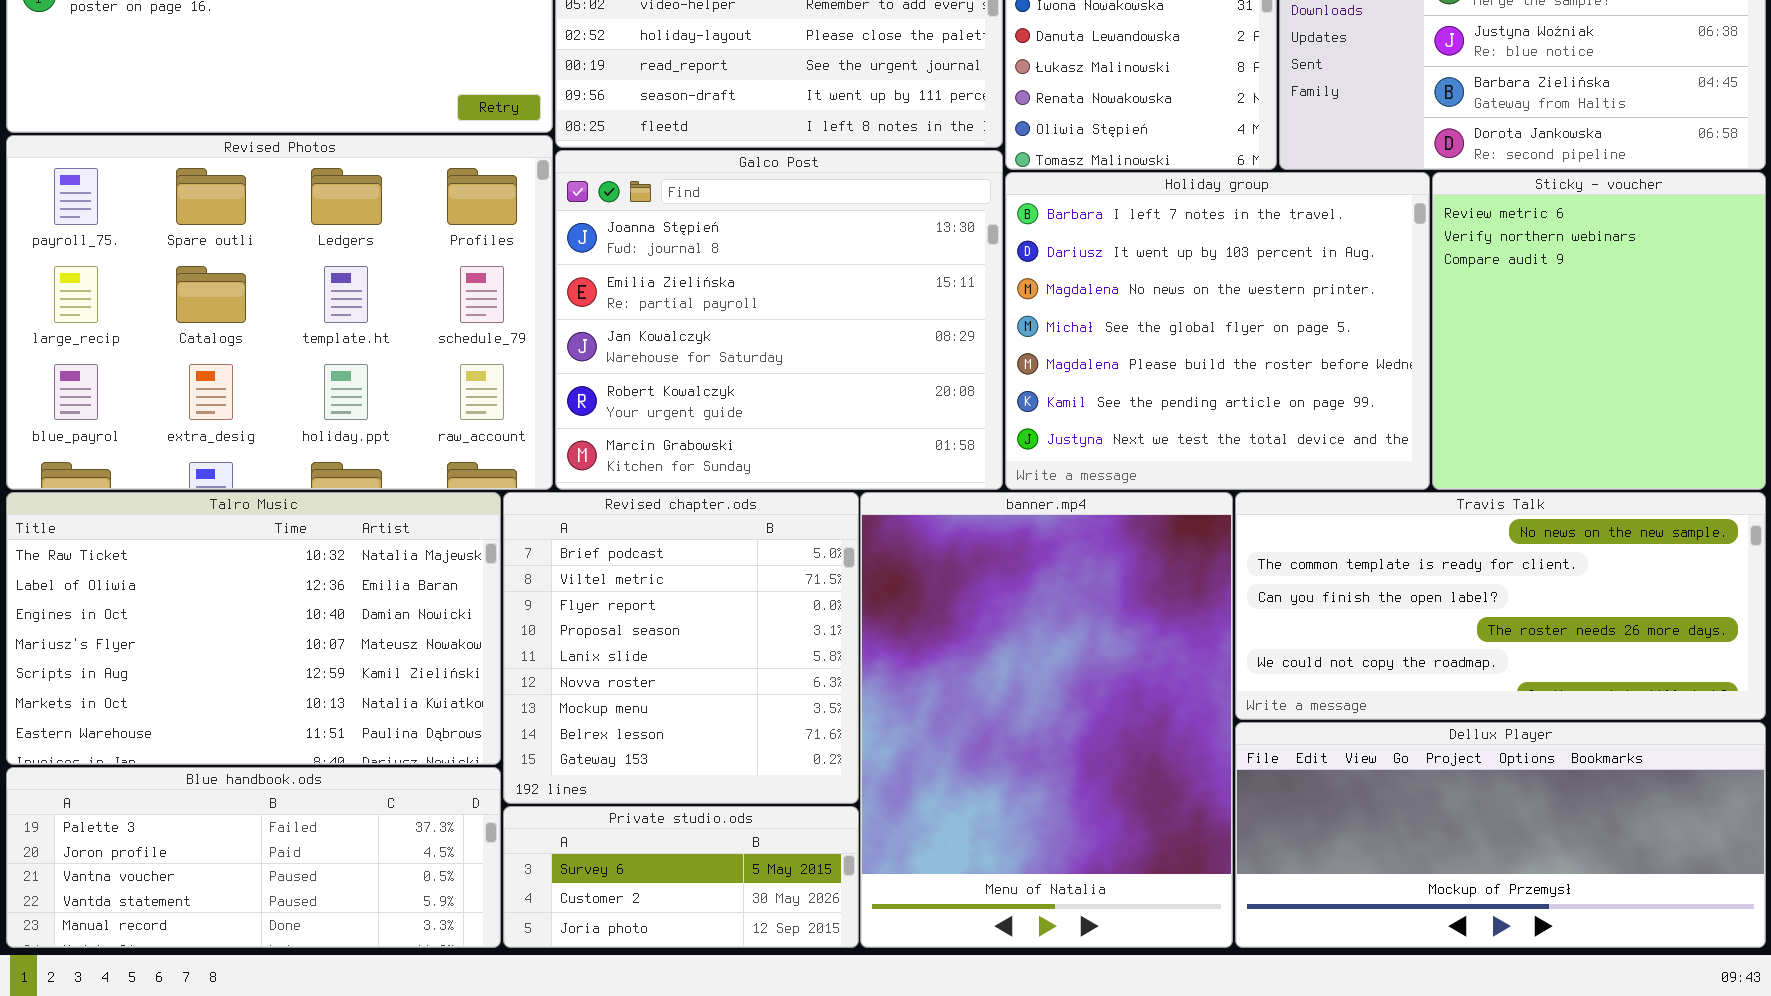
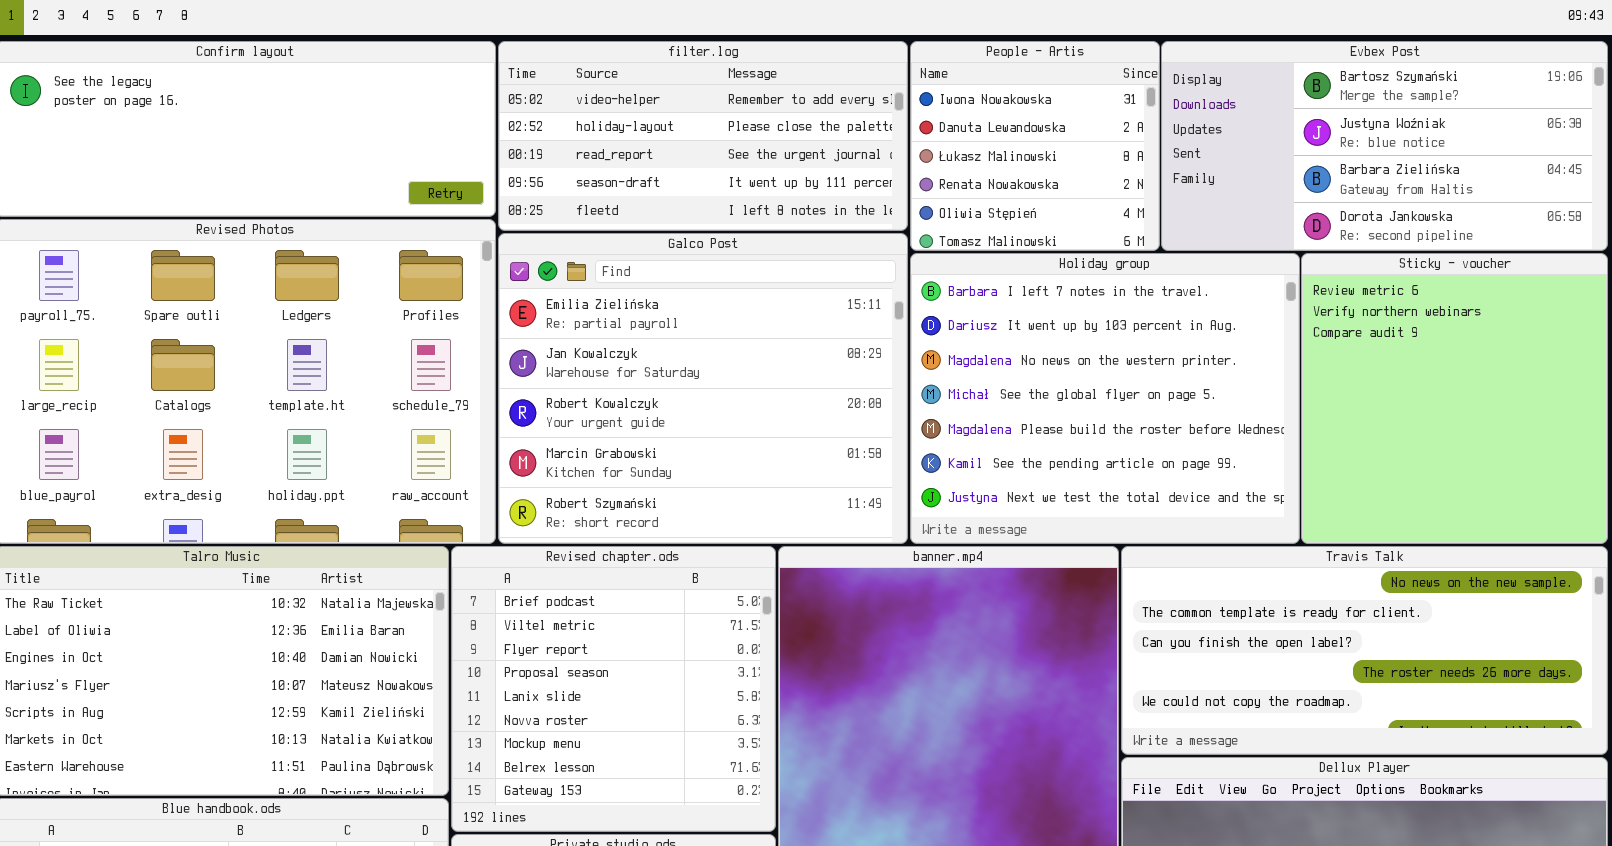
Galco Post: [555,150,1003,490] -> [498,233,908,544], scrolled down 1 row

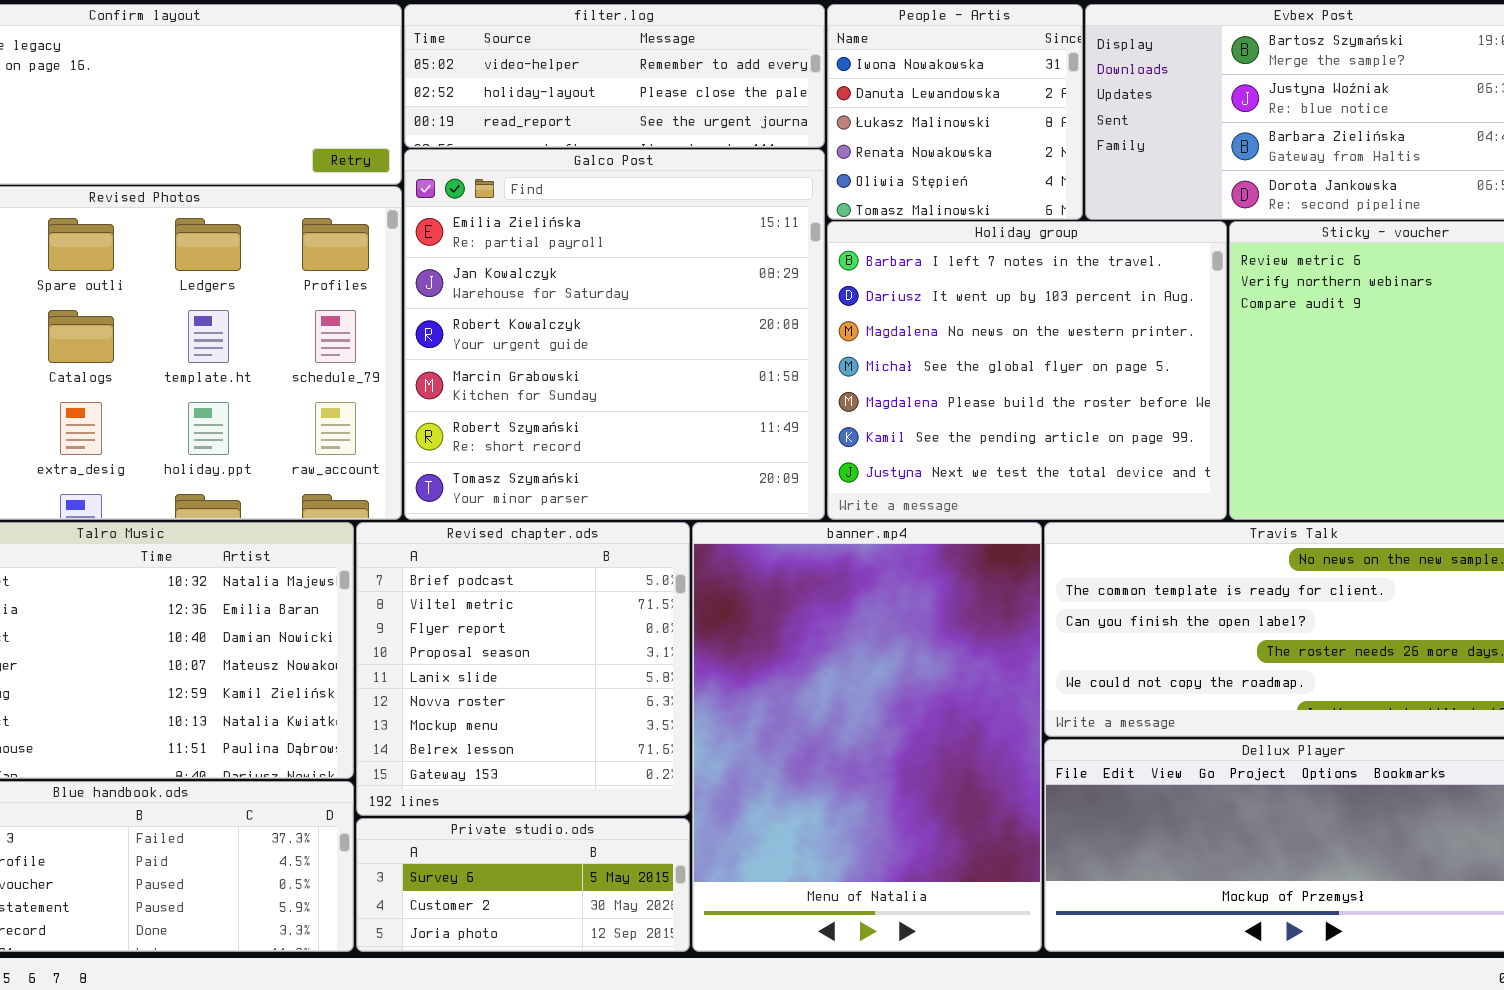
filter.log: [498,41,908,231] -> [404,4,825,148], resized
Galco Post: [498,233,908,544] -> [404,149,825,520], resized

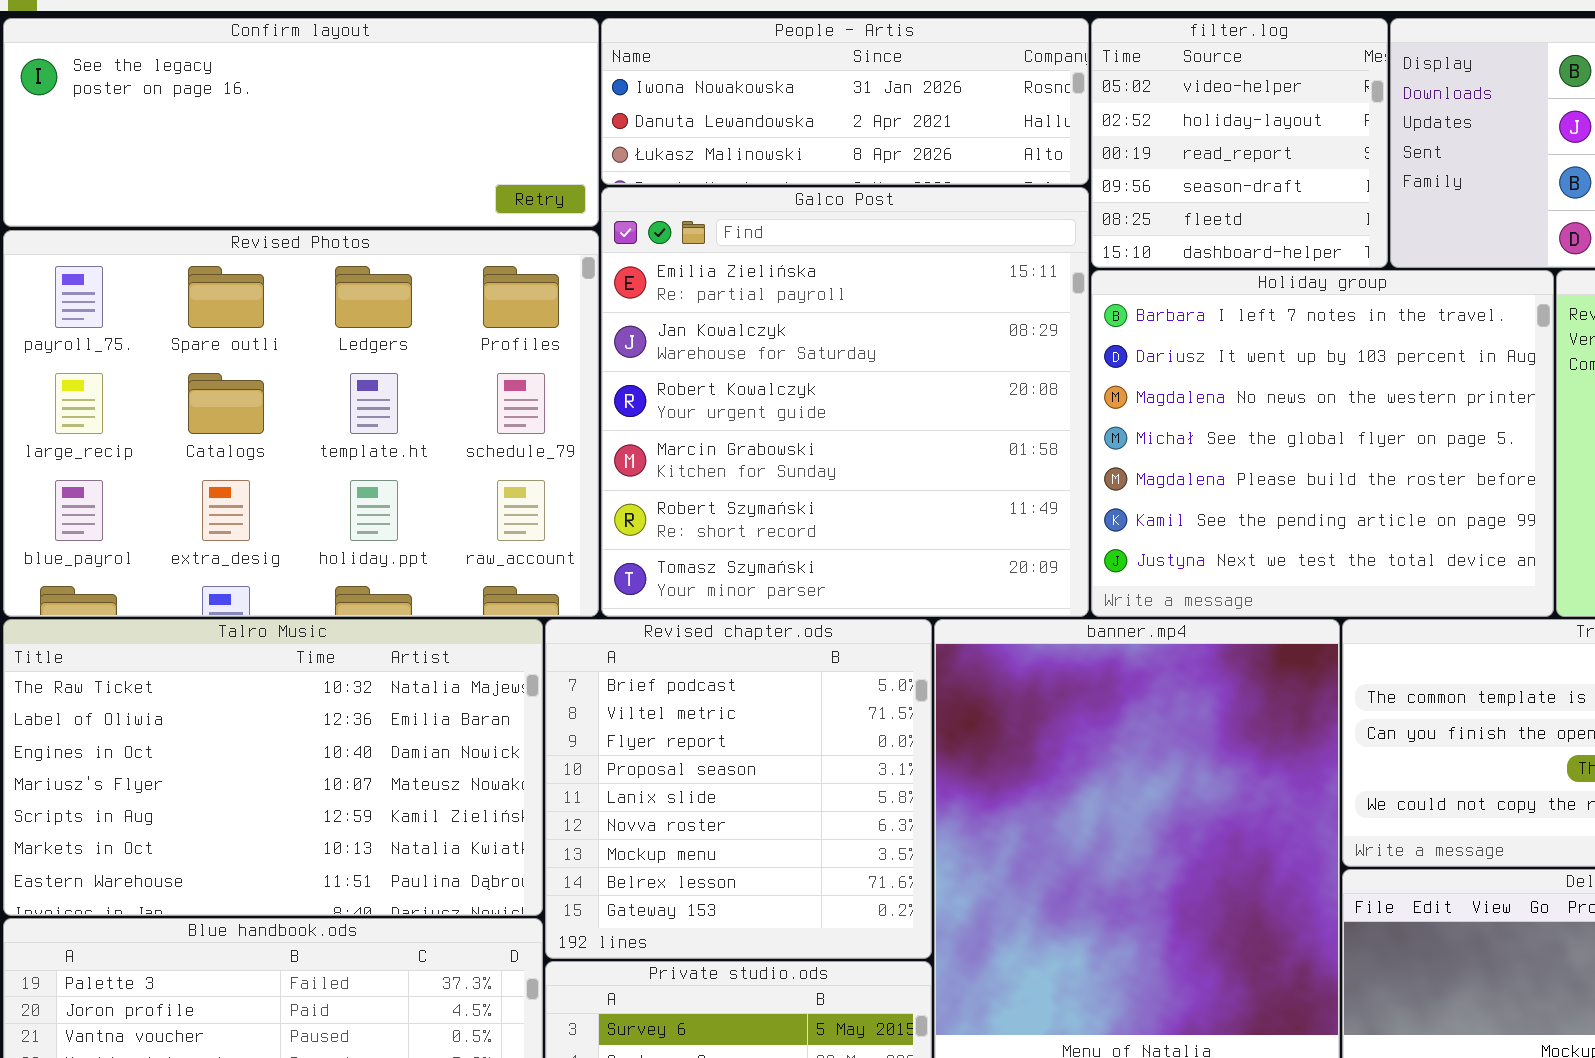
filter.log: [404,4,825,148] -> [1091,18,1388,268], moved, resized
People - Artis: [827,4,1083,220] -> [601,18,1089,185], moved, resized

